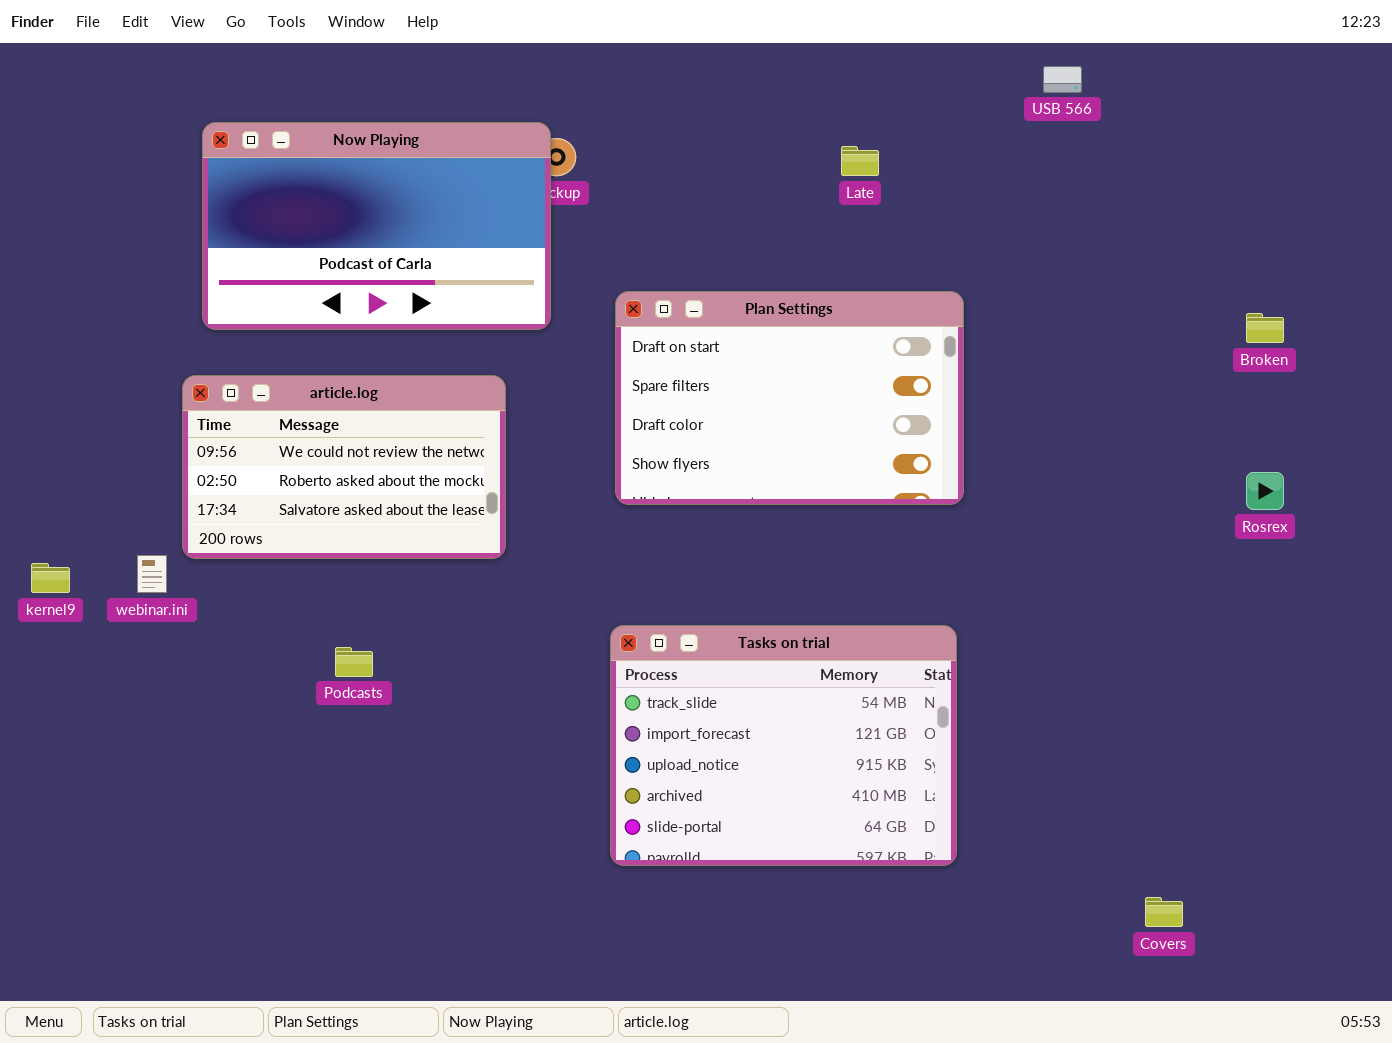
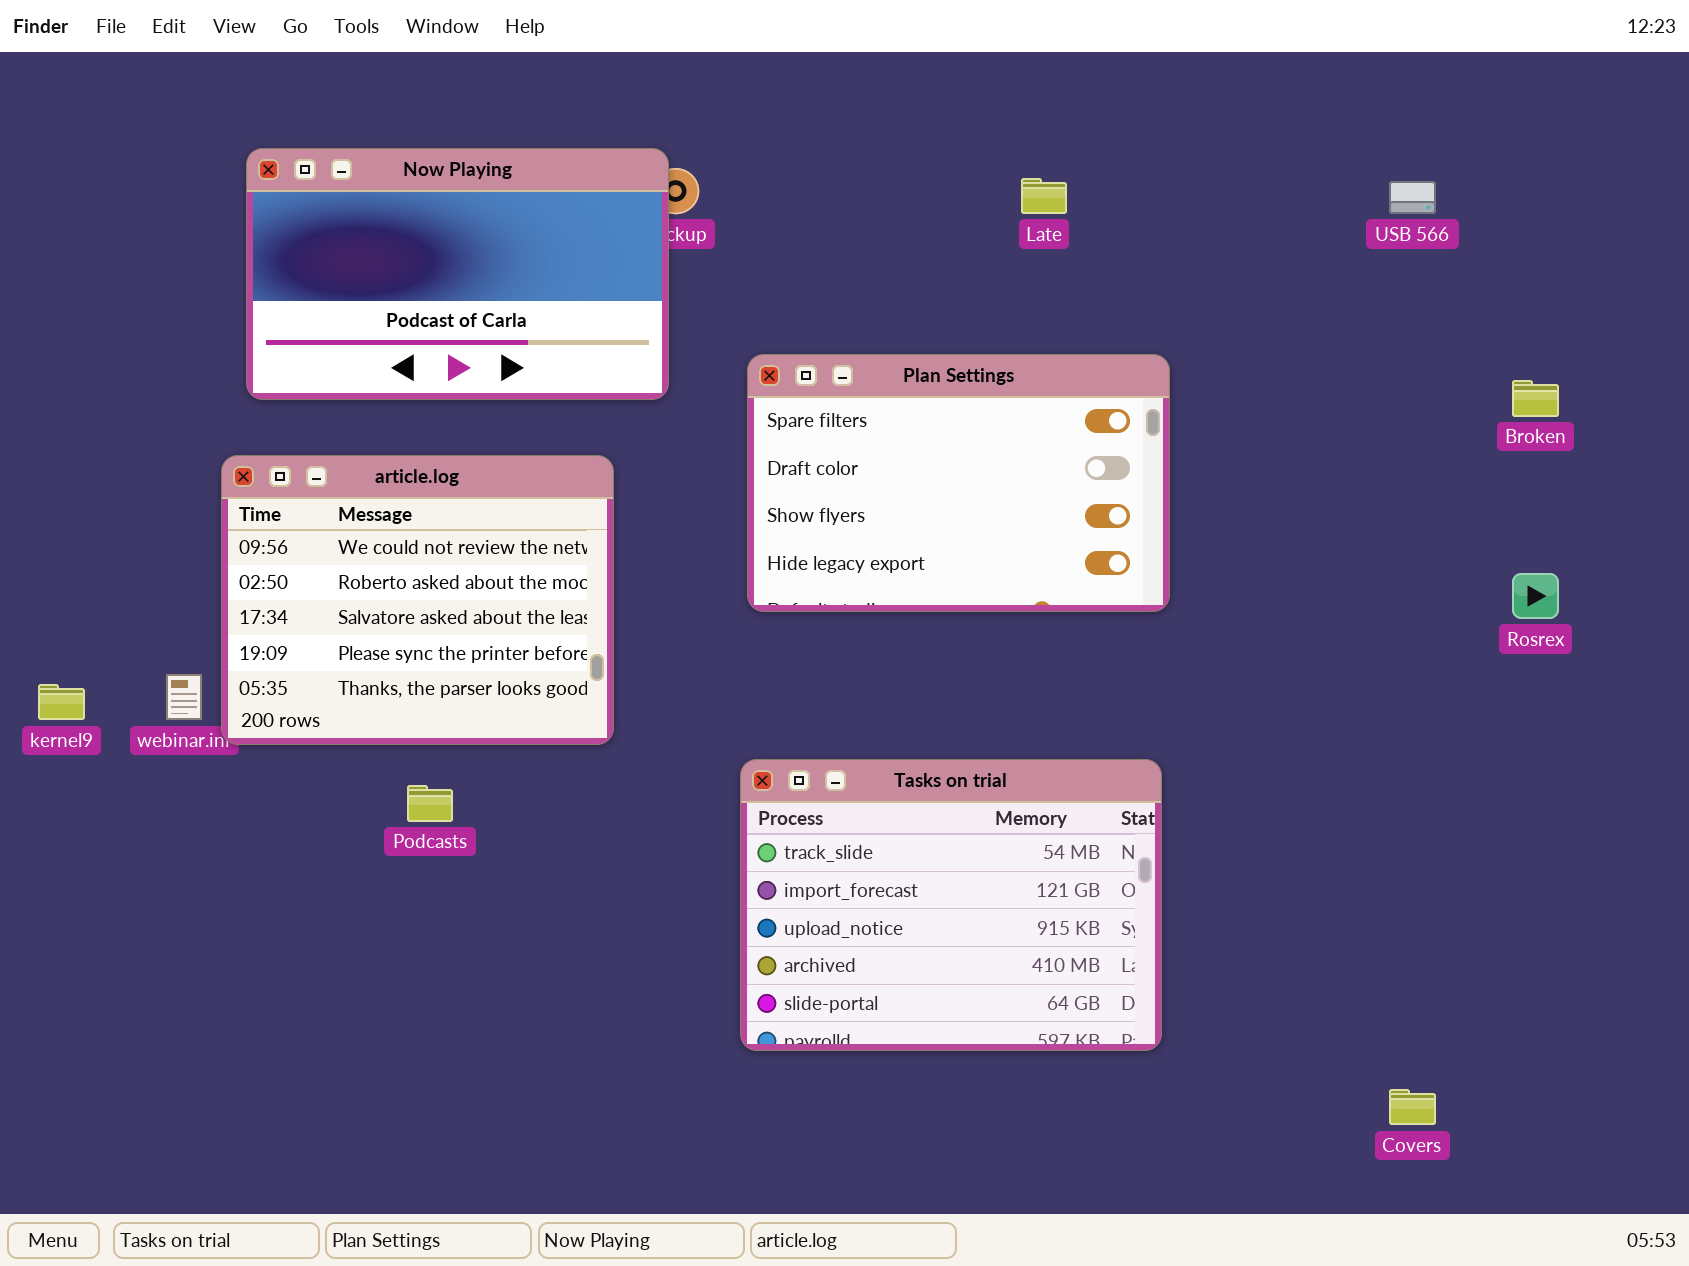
USB 566: [1043,66,1082,93] -> [1389,181,1436,214], moved
Plan Settings: [615,291,964,505] -> [747,354,1170,612], scrolled down 1 row
article.log: [182,375,506,559] -> [221,455,614,745], resized

